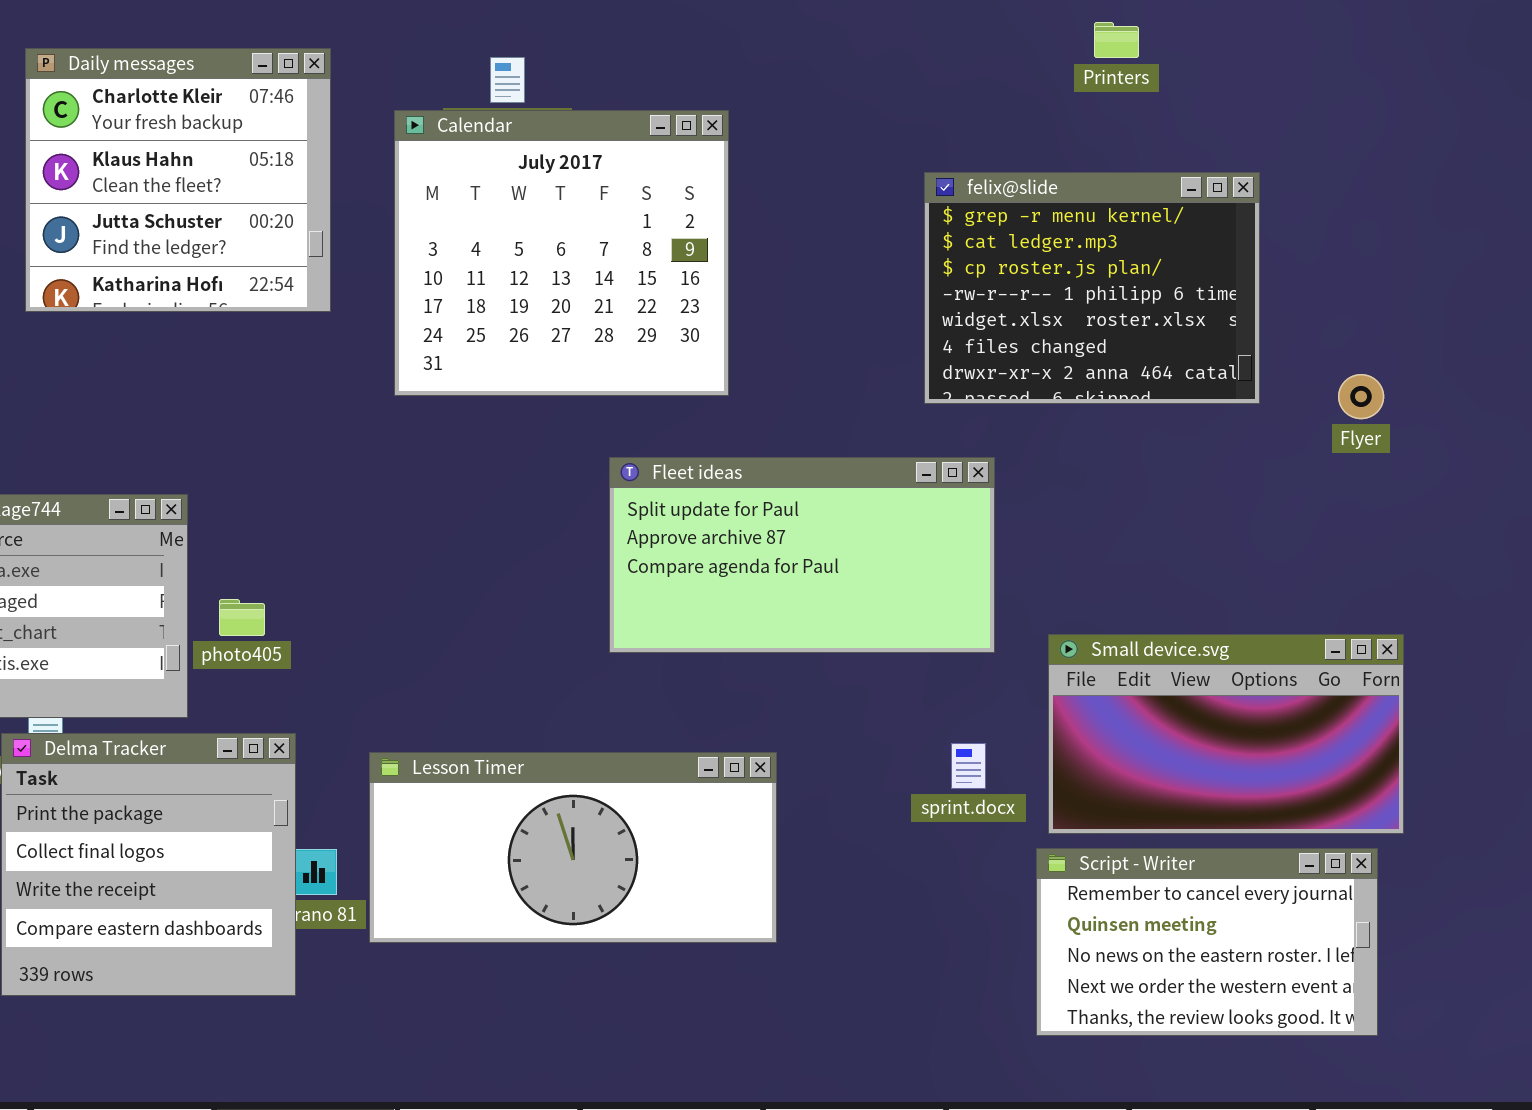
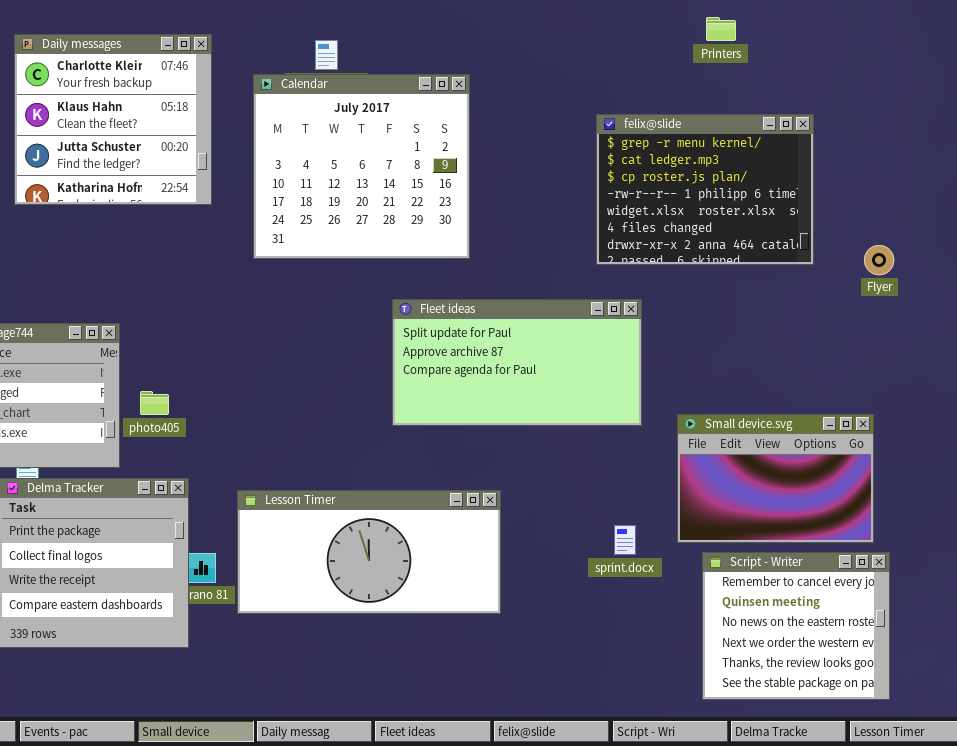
Small device.svg: [1048,634,1404,834] -> [677,414,874,543], resized
sprint.docx: [951,743,986,789] -> [614,525,636,555], moved
Script - Writer: [1036,848,1378,1036] -> [702,552,890,700], resized

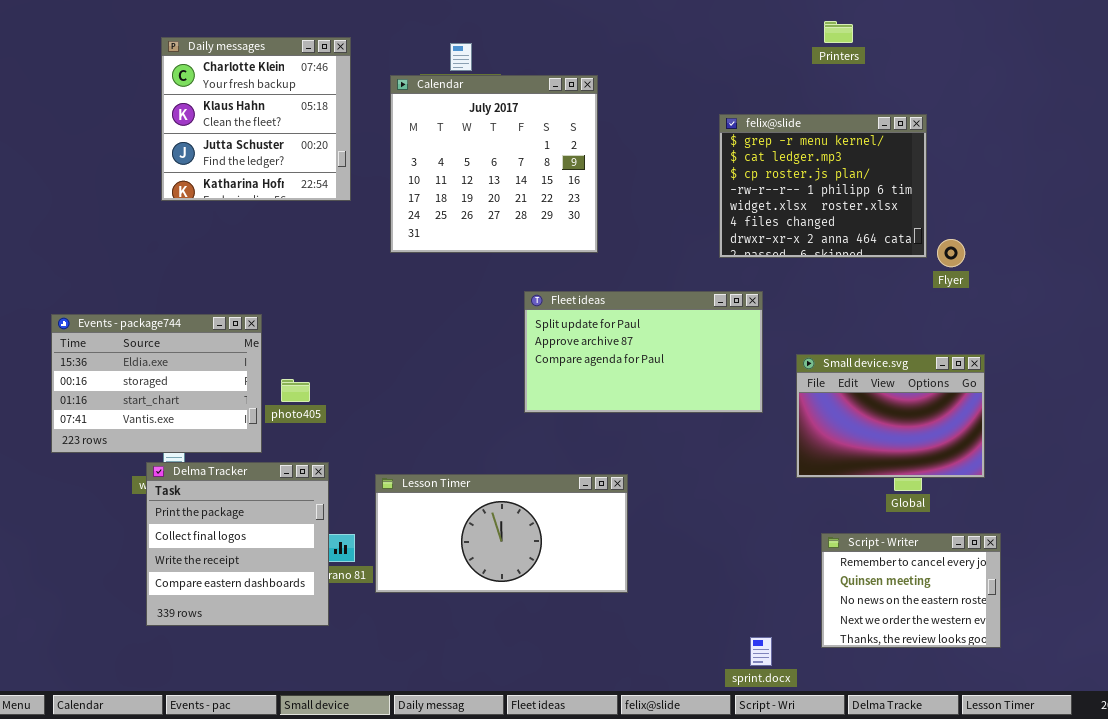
Flyer: [864,245,894,275] -> [937,239,965,267], moved
Small device.svg: [677,414,874,543] -> [796,354,985,478], moved
sprint.docx: [614,525,636,555] -> [750,637,772,666], moved
Script - Writer: [702,552,890,700] -> [821,533,1001,648], resized

